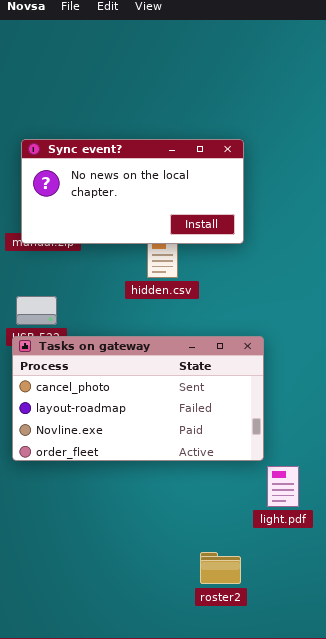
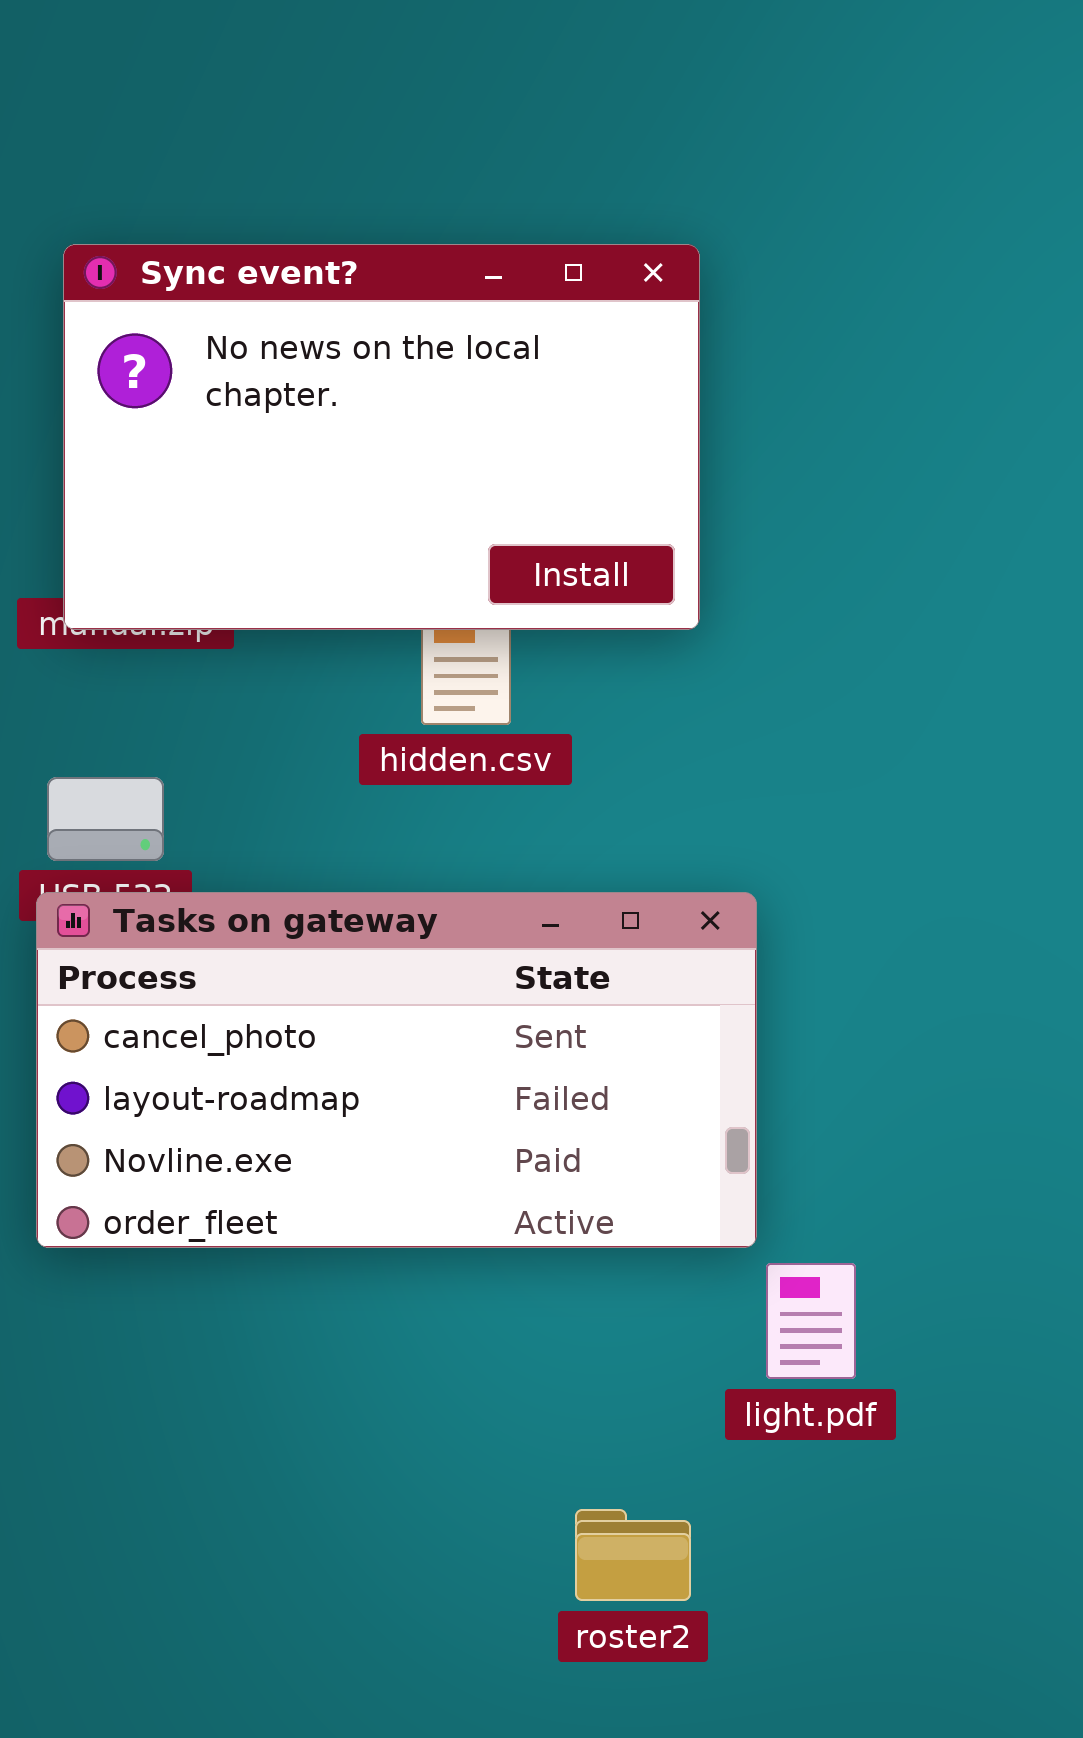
Sync event?: [21,139,244,244] -> [63,244,700,630], resized

